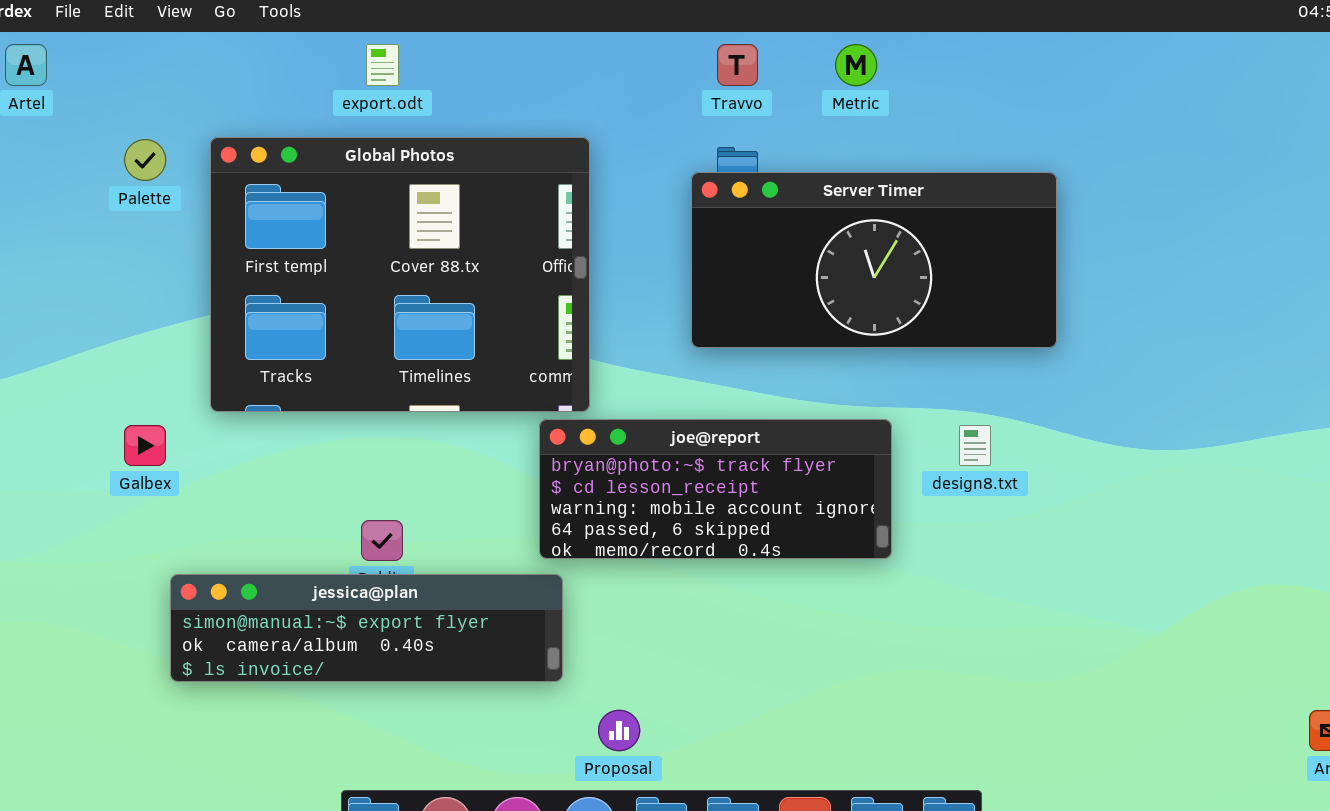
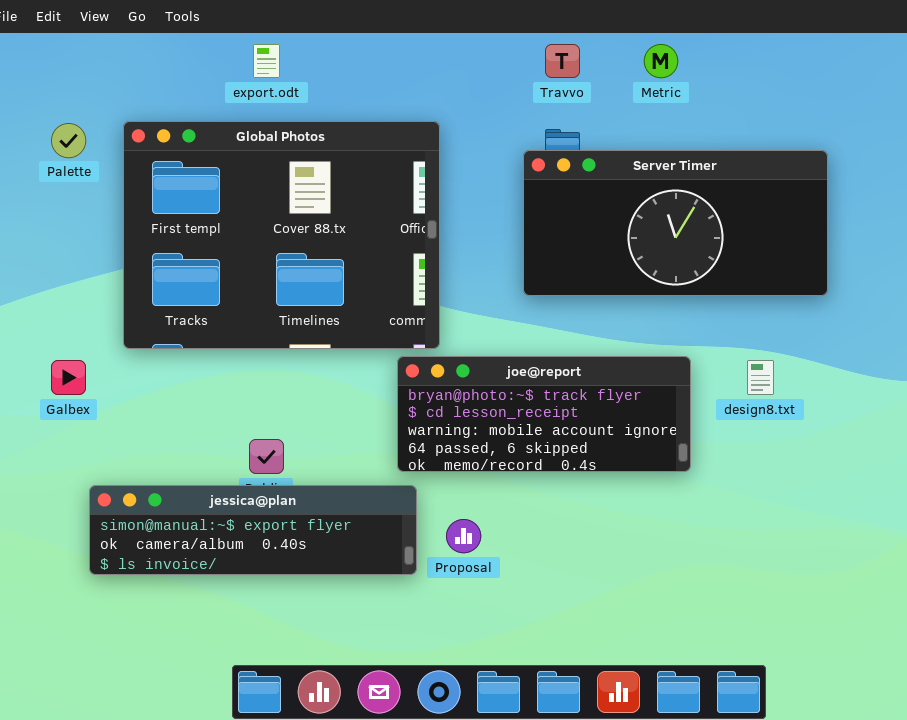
Proposal: [598,710,640,751] -> [446,519,481,553], moved

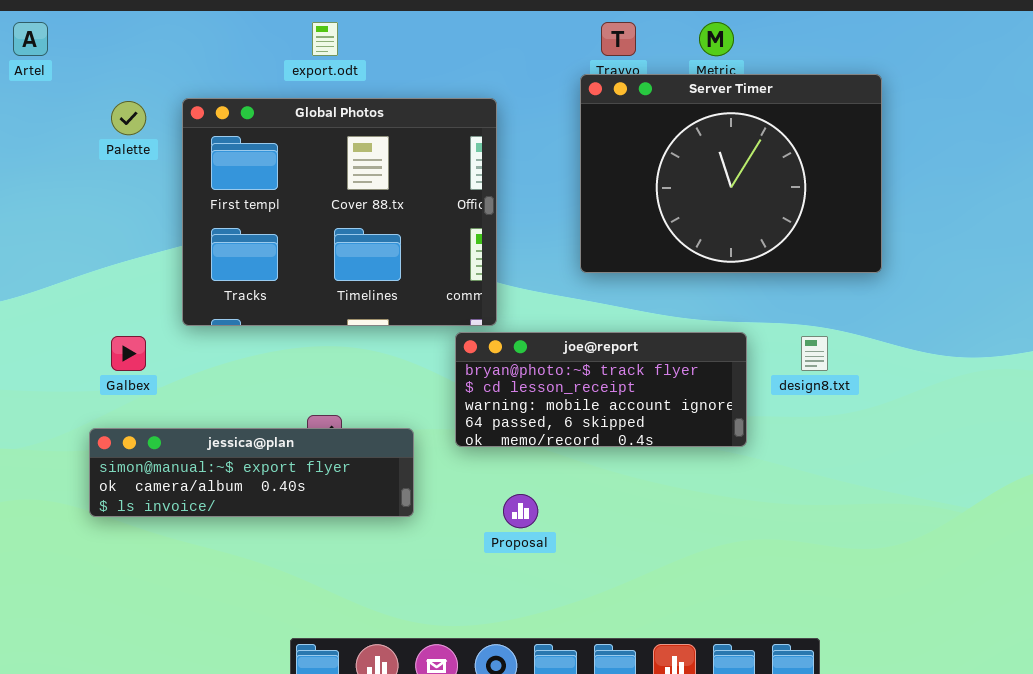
Server Timer: [523,150,828,296] -> [580,74,882,273], resized
jessica@plan: [89,485,417,575] -> [89,428,414,517], moved

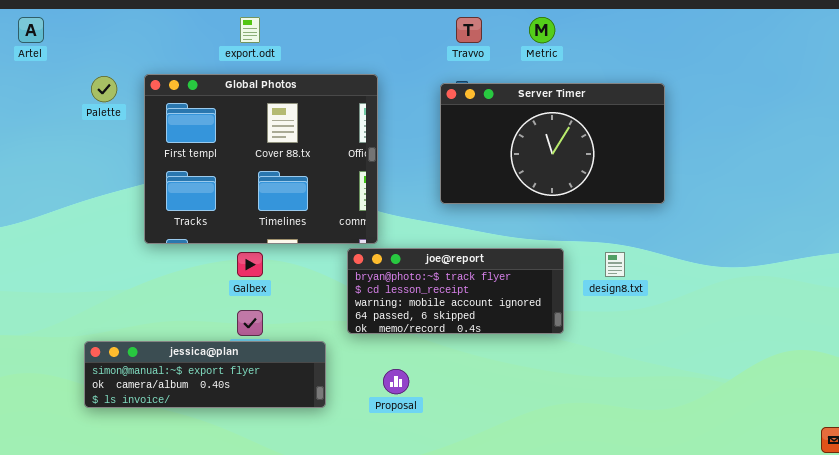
Server Timer: [580,74,882,273] -> [440,83,665,204], resized
Galbex: [111,336,146,371] -> [237,252,263,277], moved
jessica@plan: [89,428,414,517] -> [84,341,326,408], moved

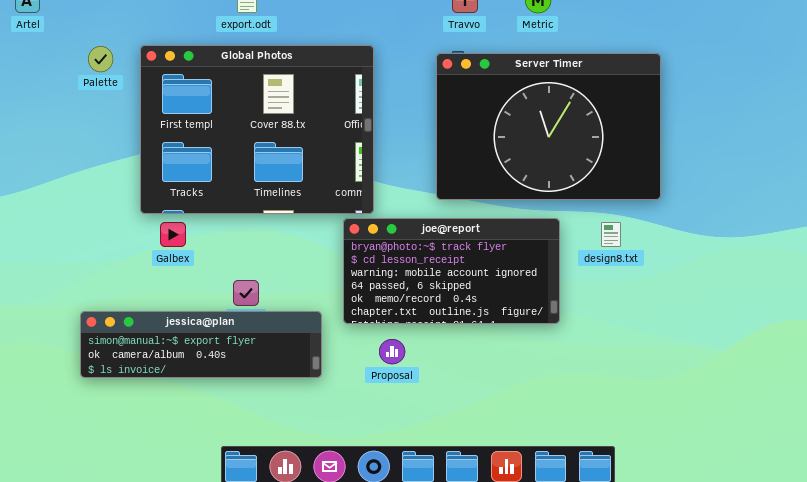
Server Timer: [440,83,665,204] -> [436,53,661,200], resized
joe@report: [347,248,564,334] -> [343,218,560,324], resized
Galbex: [237,252,263,277] -> [160,222,186,247], moved

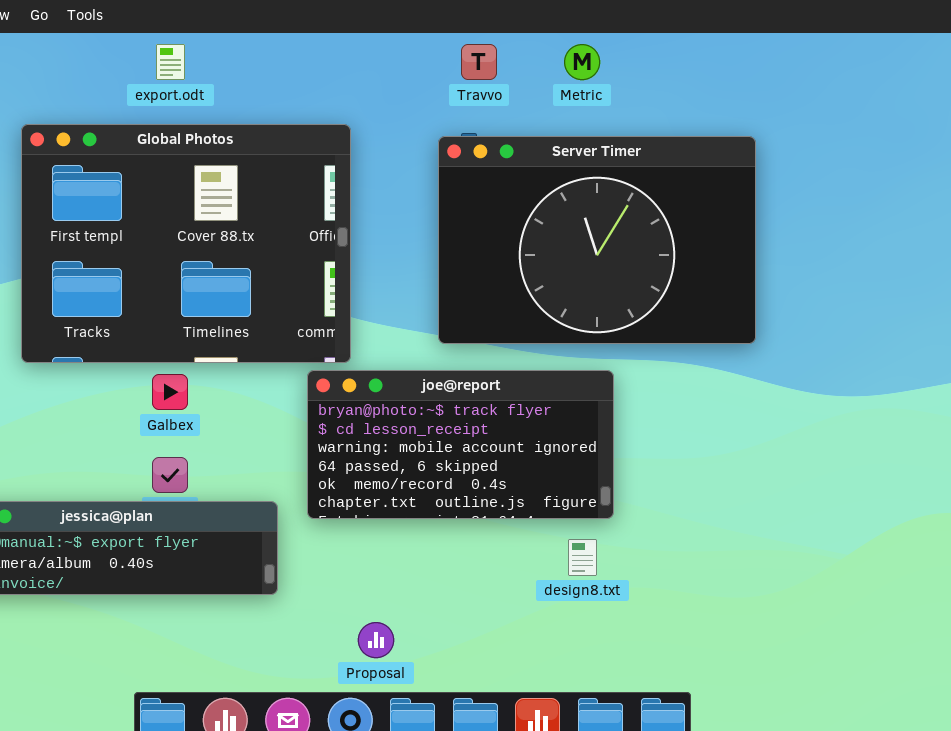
Galbex: [160,222,186,247] -> [152,374,188,410], moved
design8.txt: [601,222,621,247] -> [568,539,597,576], moved
Proposal: [379,339,405,364] -> [358,622,394,658], moved

